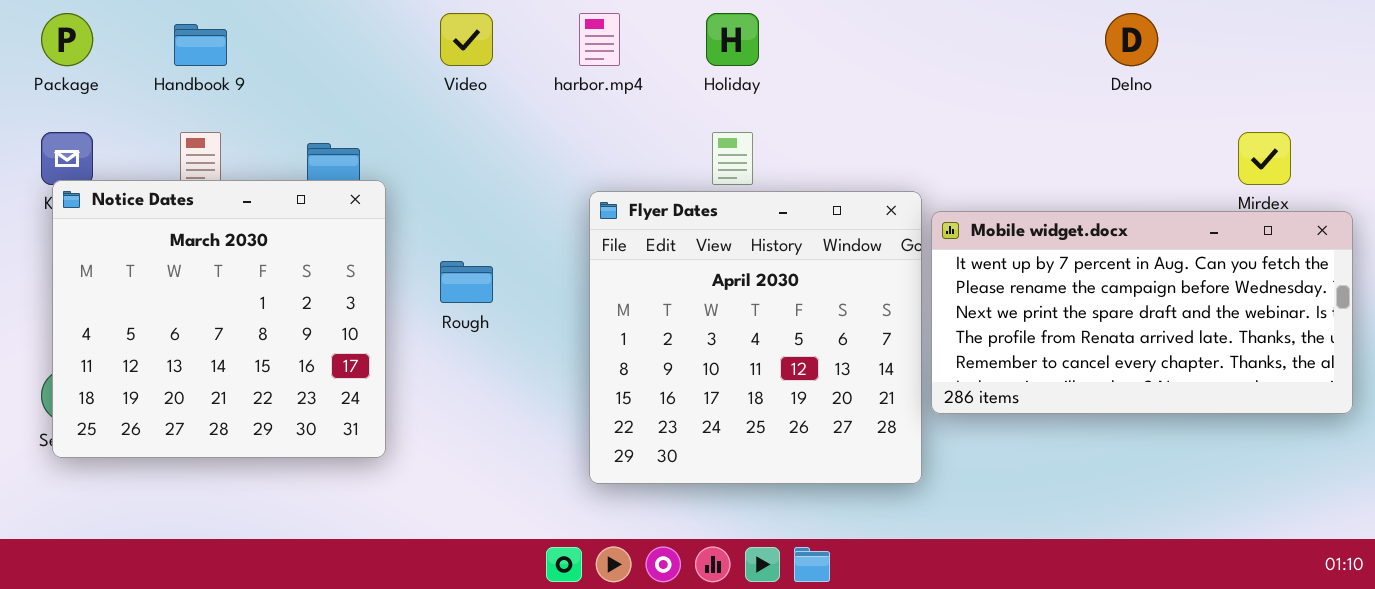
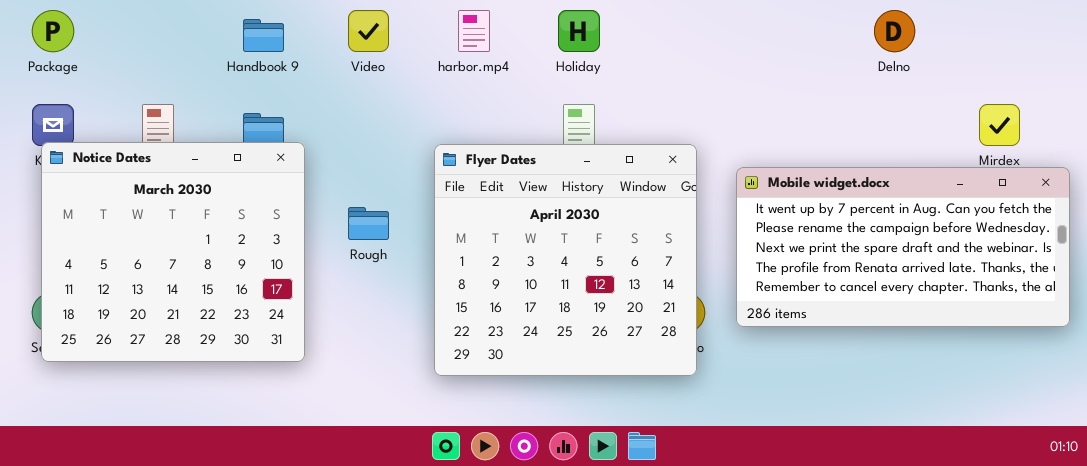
Handbook 9: [174,24,227,66] -> [243,19,284,52], moved
Flyer Dates: [589,191,922,484] -> [434,144,697,376], moved

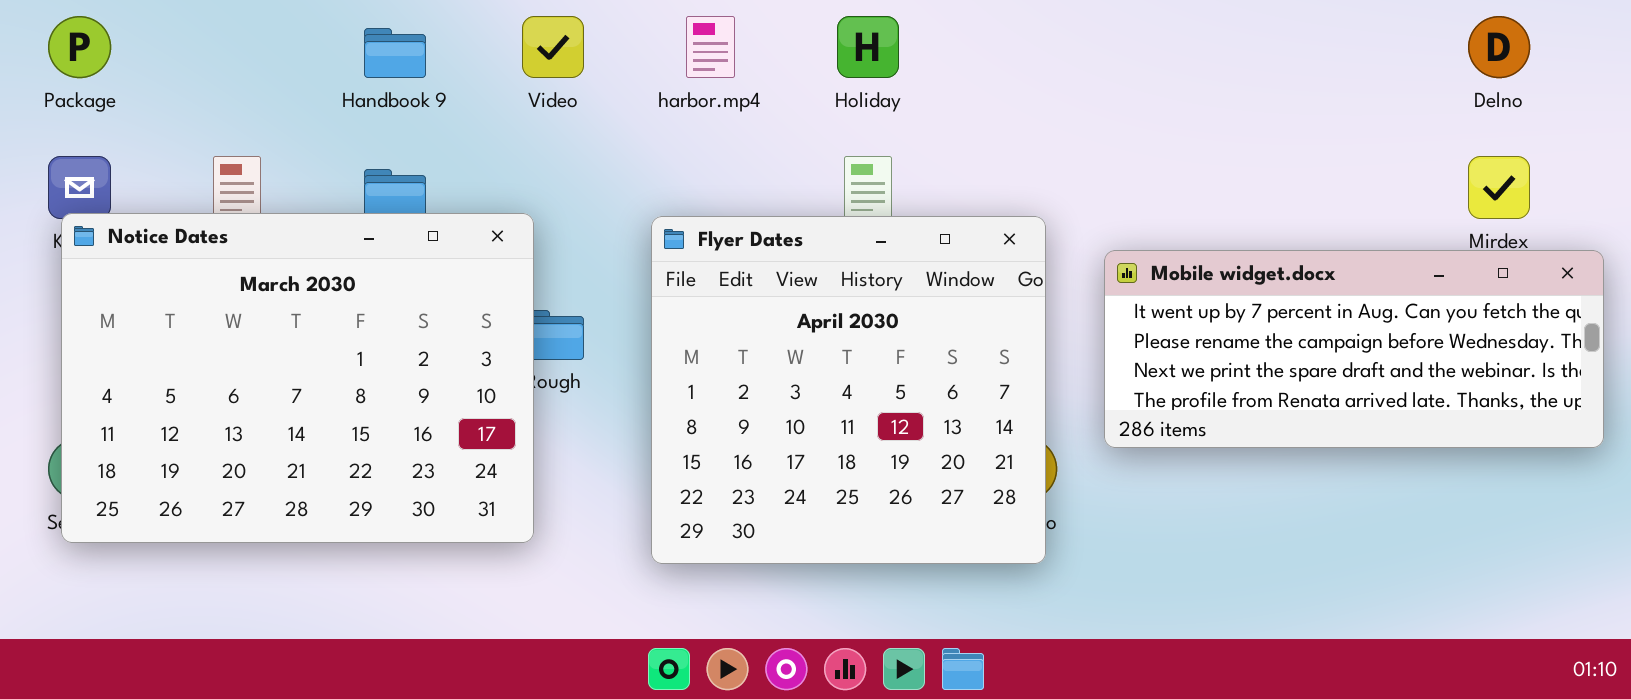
Delno: [874,10,915,52] -> [1468,16,1530,78], moved
Notice Dates: [41,142,305,362] -> [61,213,534,543], resized
Mobile widget.docx: [736,167,1070,327] -> [1104,250,1604,448], resized

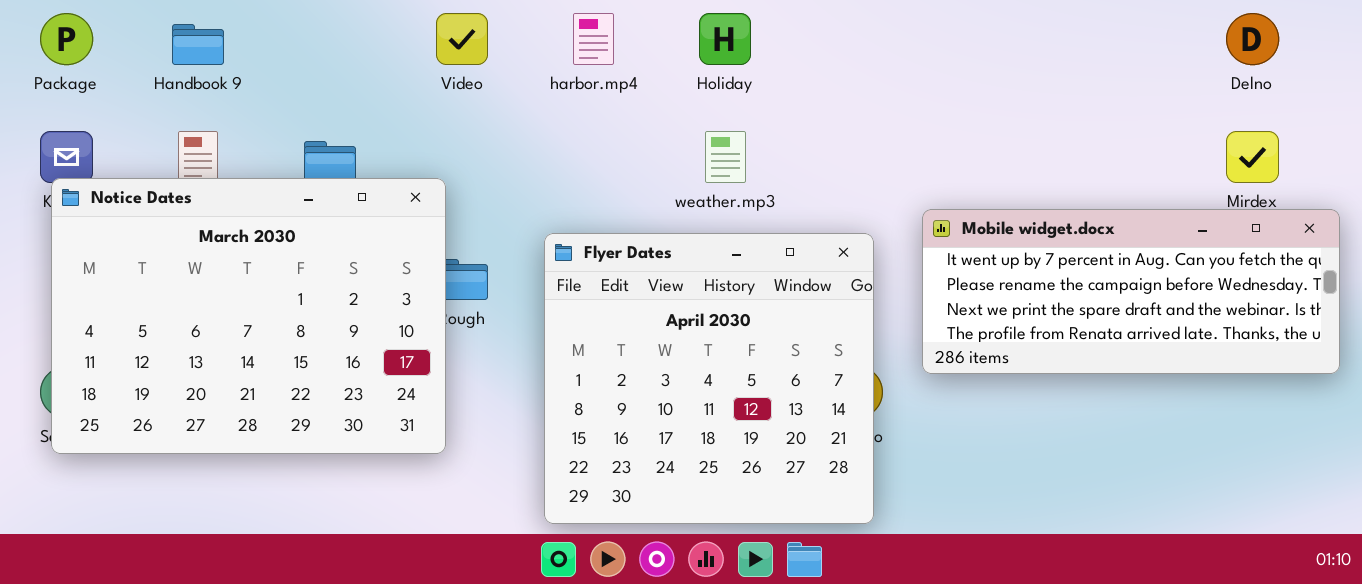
Handbook 9: [364,28,426,78] -> [172,24,224,65], moved
Flyer Dates: [651,216,1046,564] -> [544,233,874,524], moved

